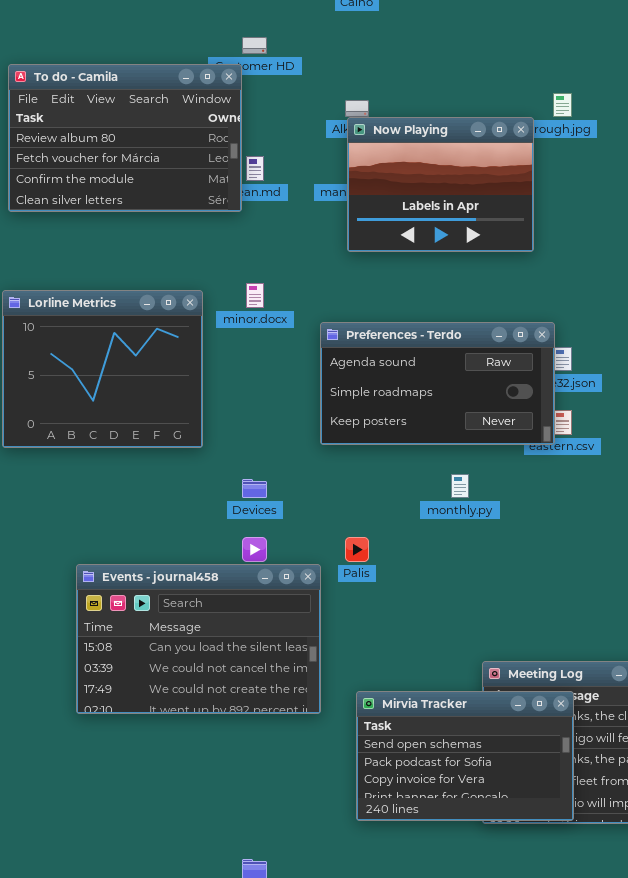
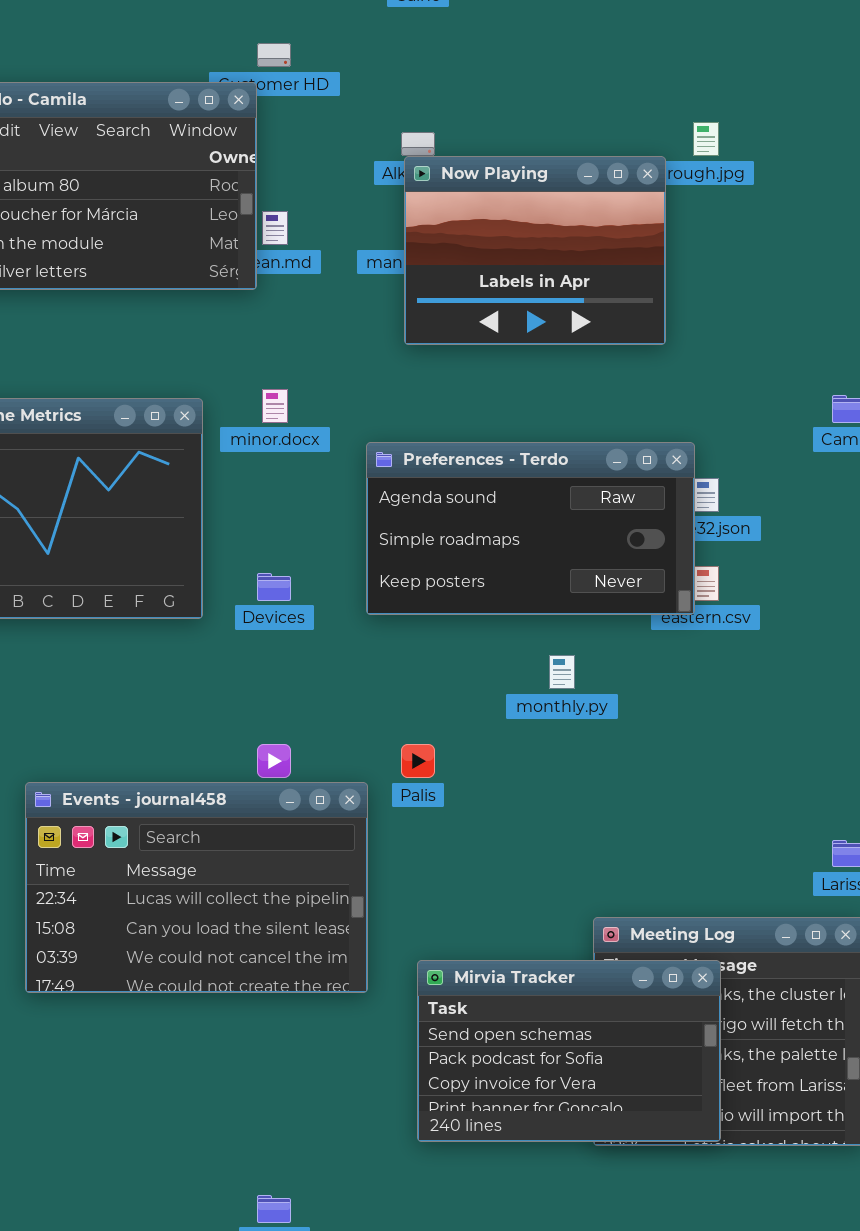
Devices: [242,479,267,498] -> [257,573,291,601], moved
Events - journal458: [76,564,321,714] -> [25,782,368,993], scrolled up 1 row

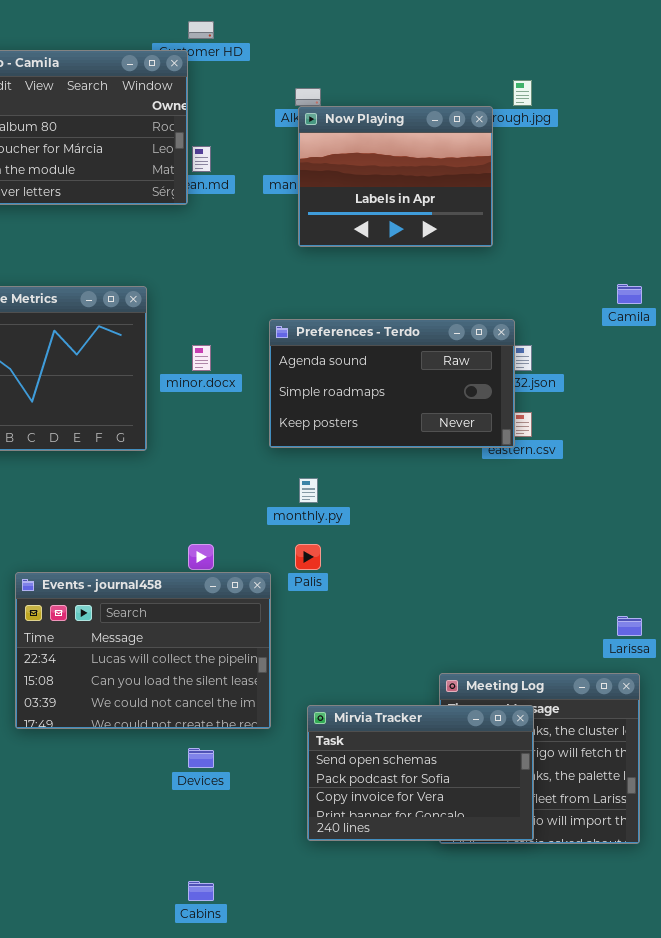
minor.docx: [262,389,288,423] -> [192,345,211,371], moved
Devices: [257,573,291,601] -> [188,748,214,768], moved
monthly.py: [549,655,575,689] -> [299,478,318,503], moved

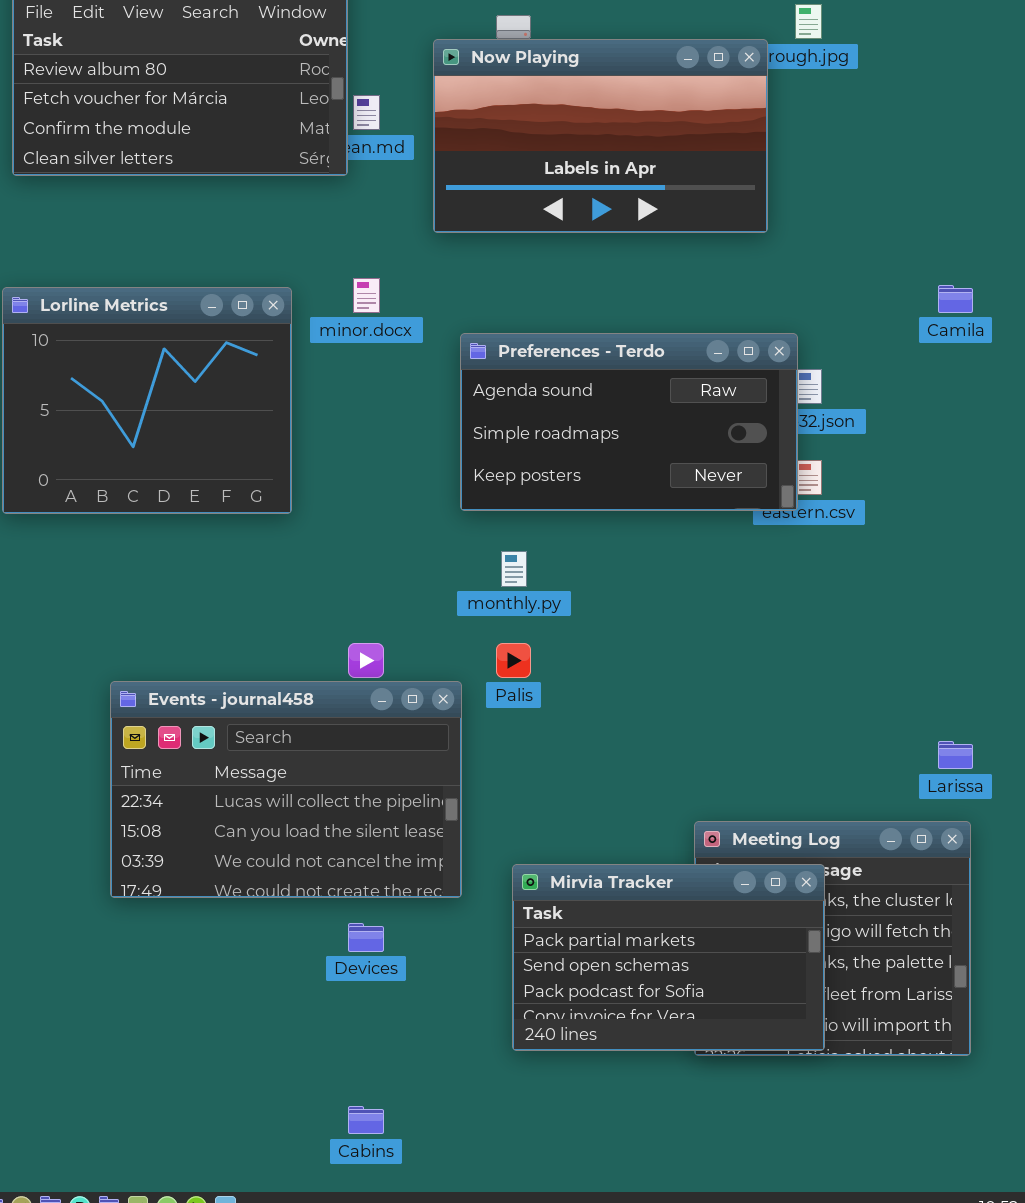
Now Playing: [298,106,493,247] -> [433,39,768,233], resized
minor.docx: [192,345,211,371] -> [353,278,380,313], moved
Mirvia Tracker: [307,705,534,841] -> [512,864,825,1051], scrolled up 1 row

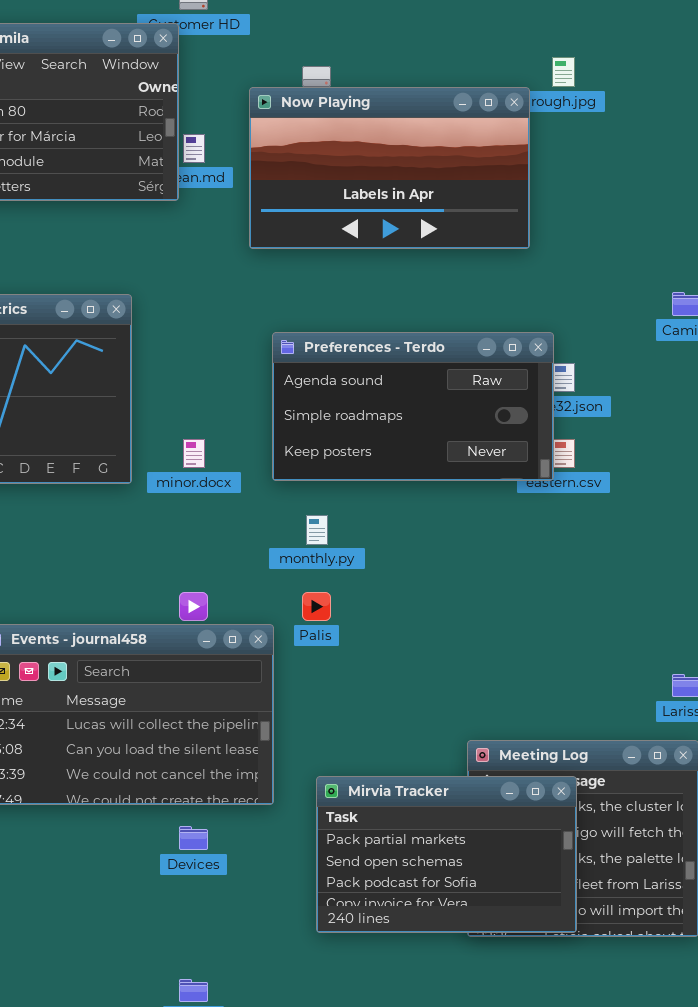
minor.docx: [353,278,380,313] -> [183,439,205,468], moved

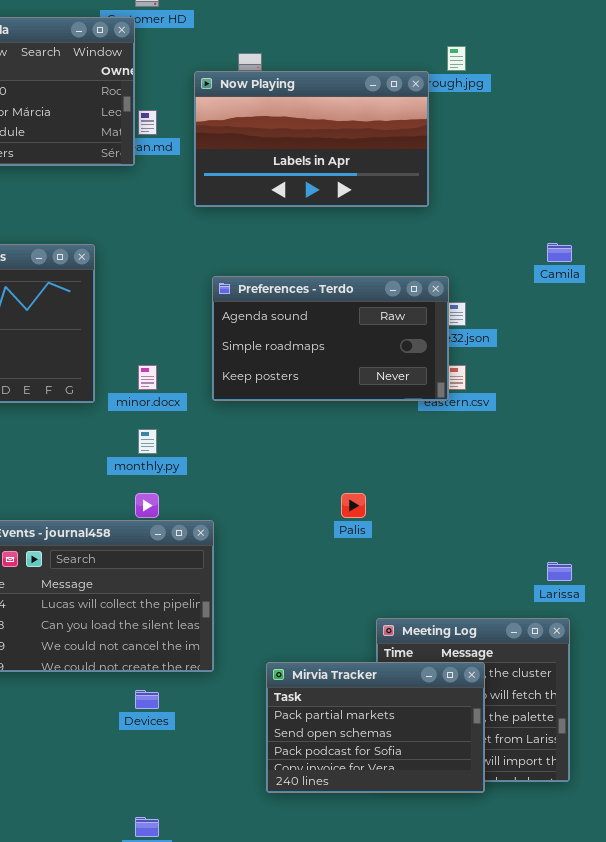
monthly.py: [306,515,328,545] -> [138,429,157,454], moved
Palis: [302,592,331,621] -> [341,493,366,518], moved
Mirvia Tracker: [316,776,577,933] -> [266,662,485,793], moved

